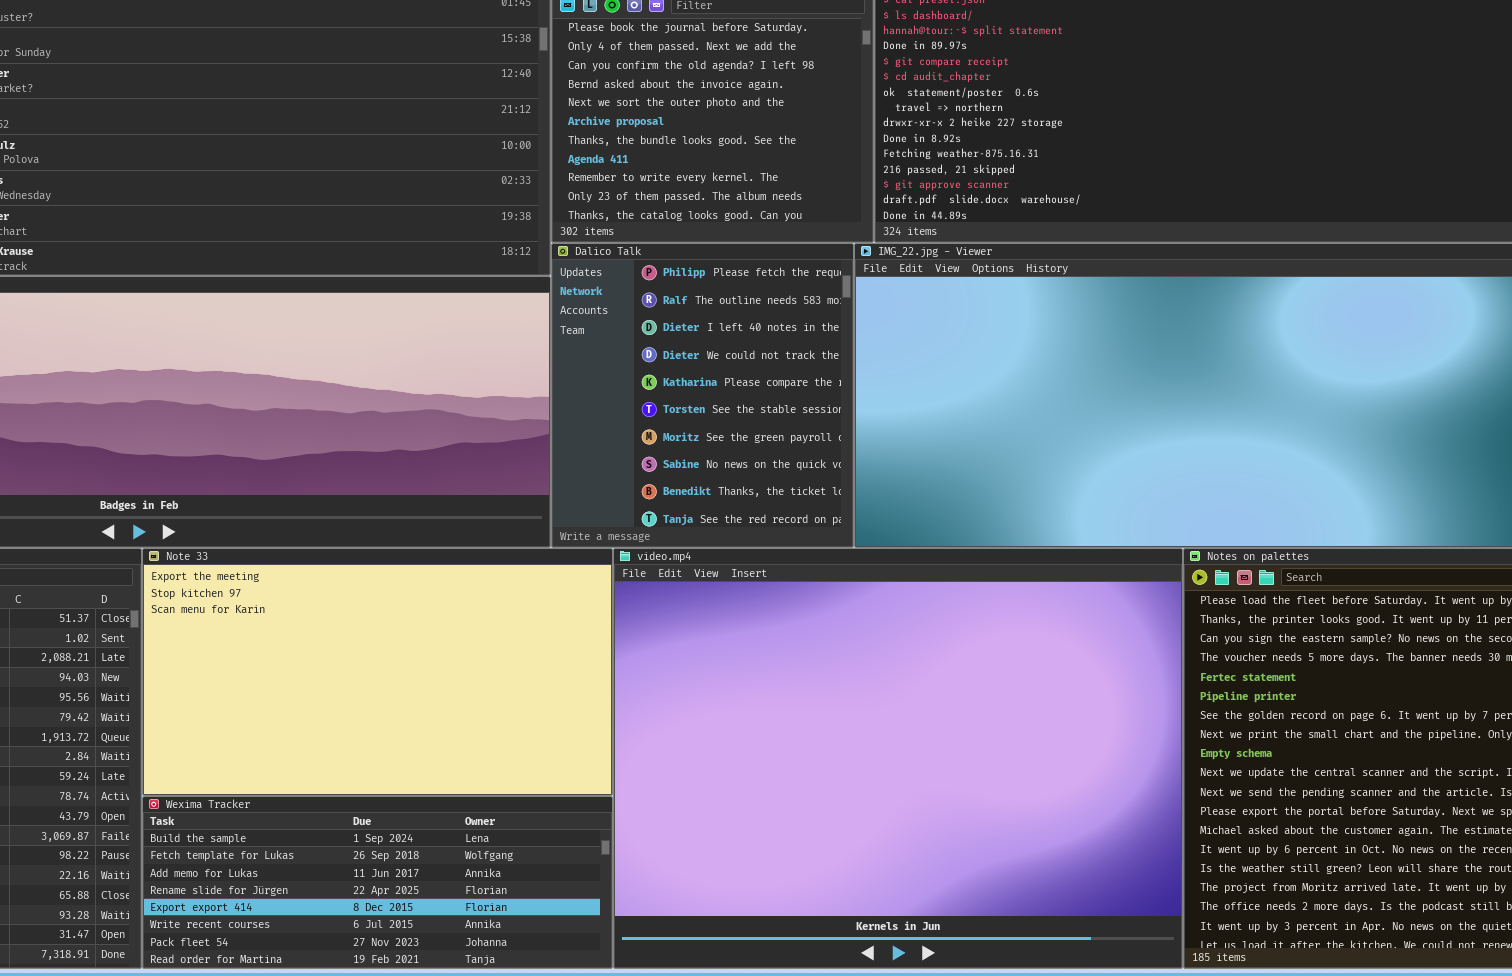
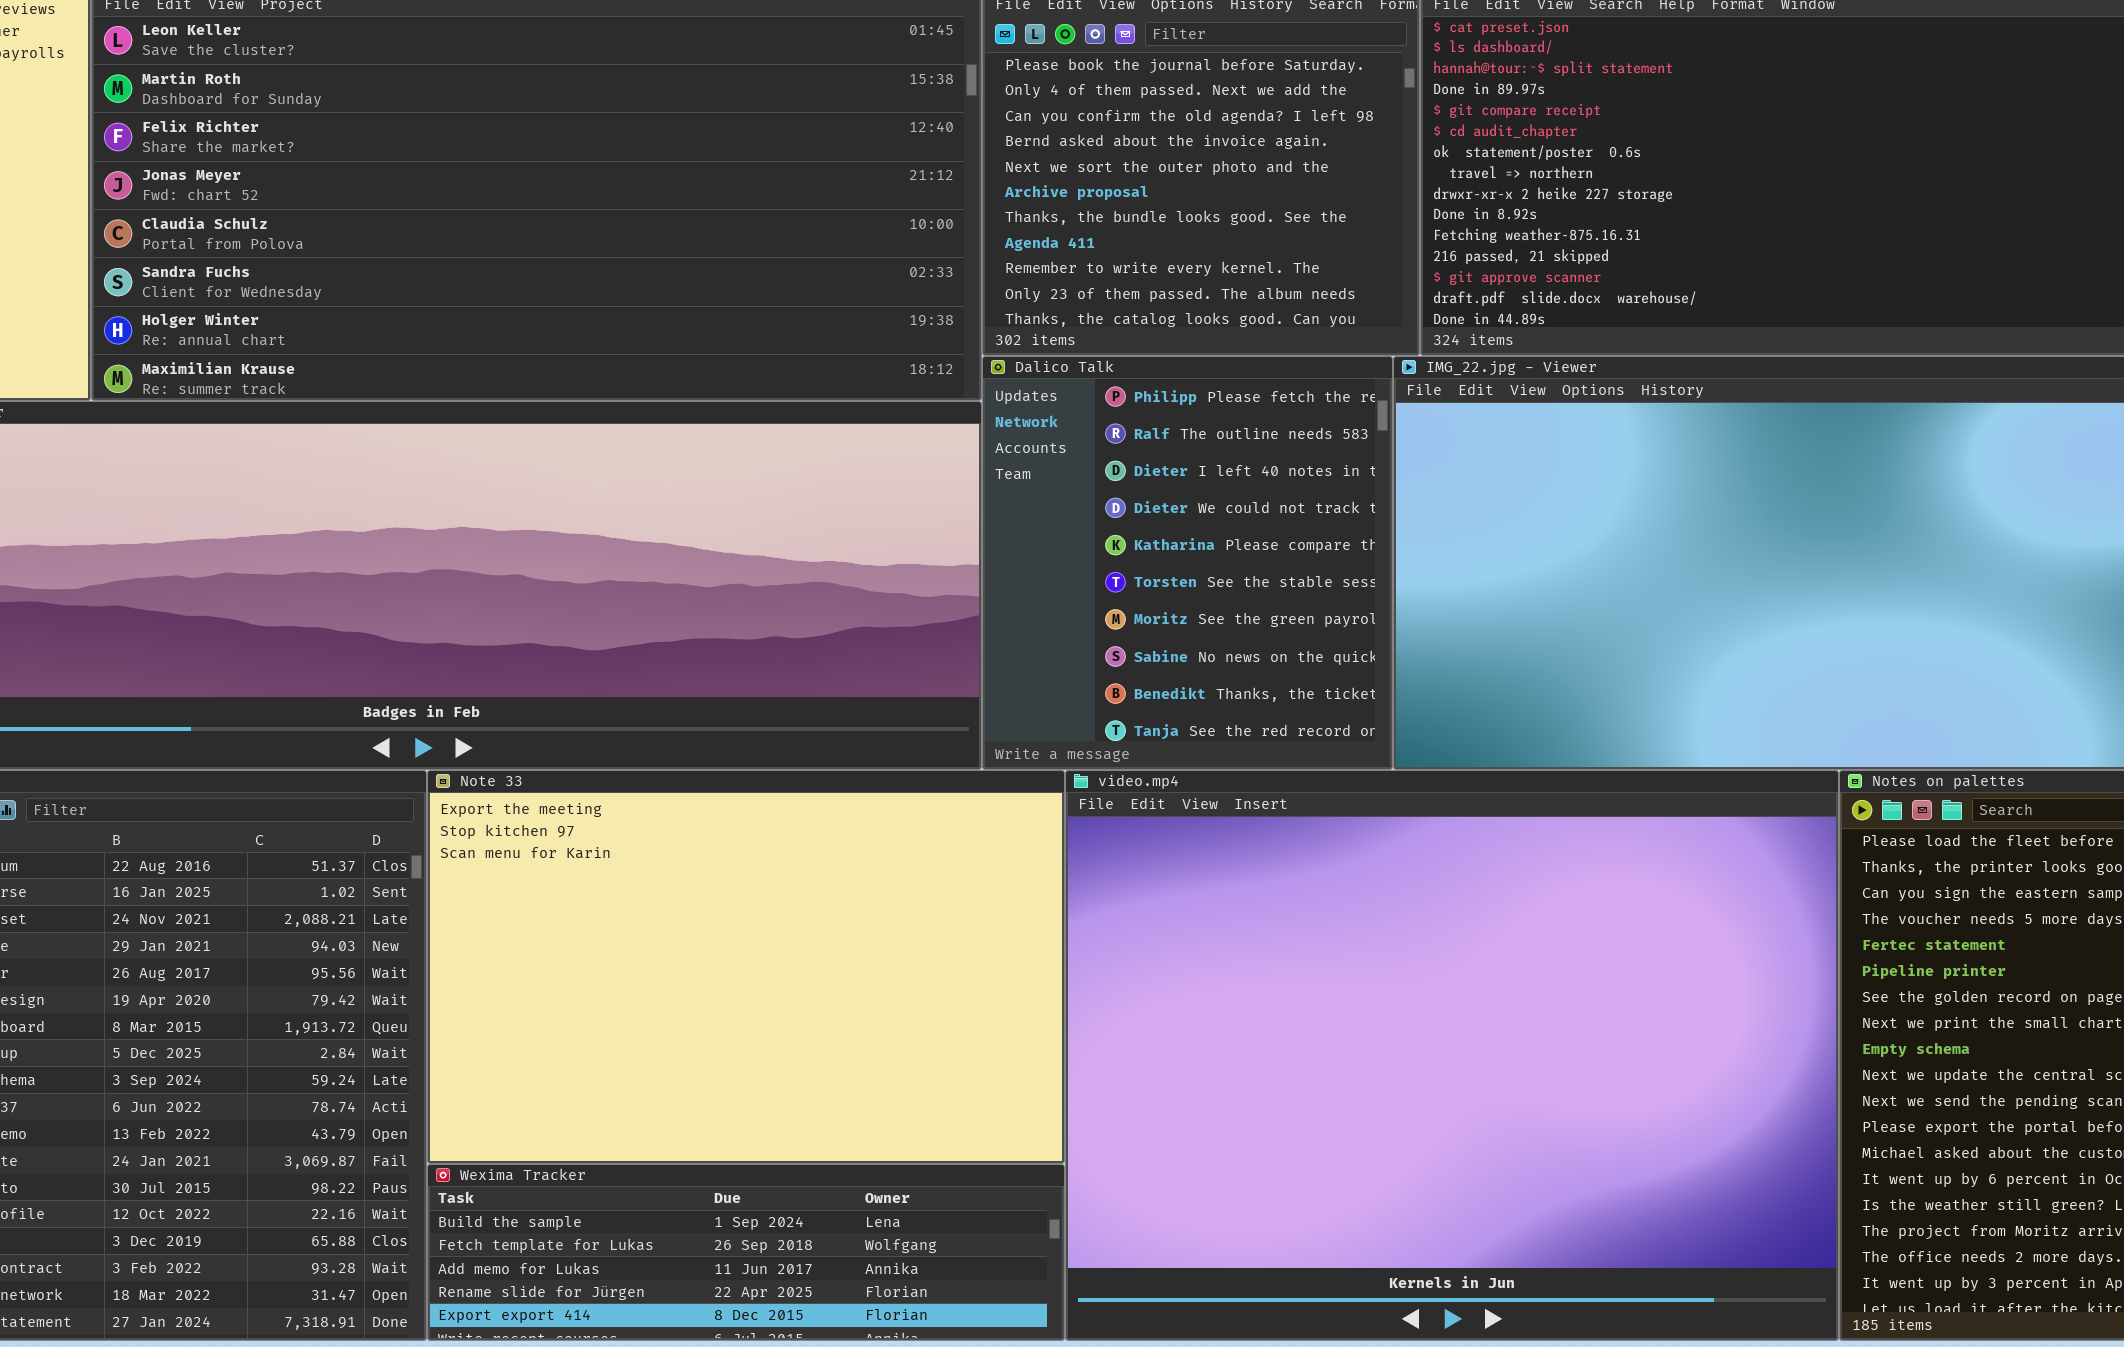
Note 33: [142,548,613,796] -> [427,770,1065,1164], resized
Wexima Tracker: [142,796,613,969] -> [427,1164,1065,1341], resized

